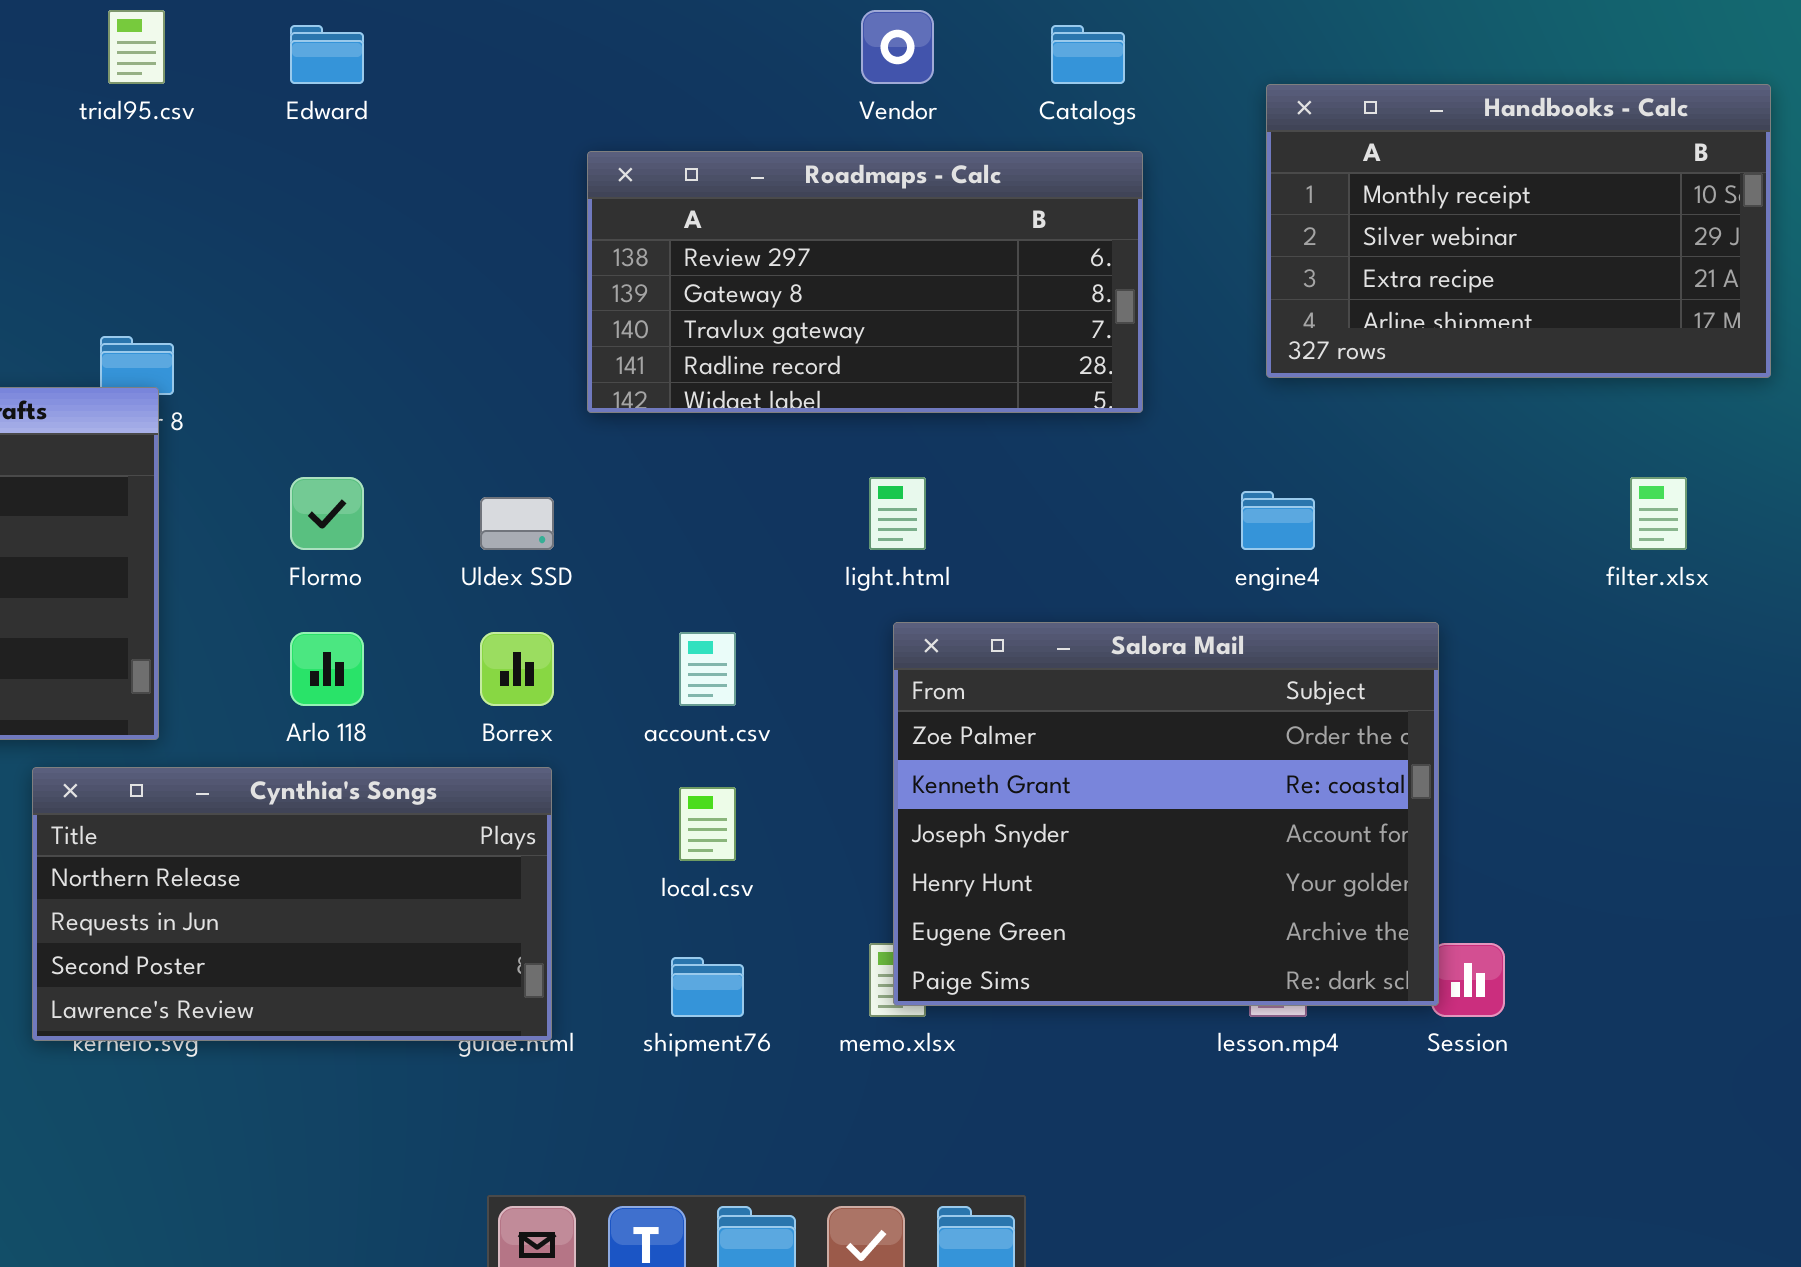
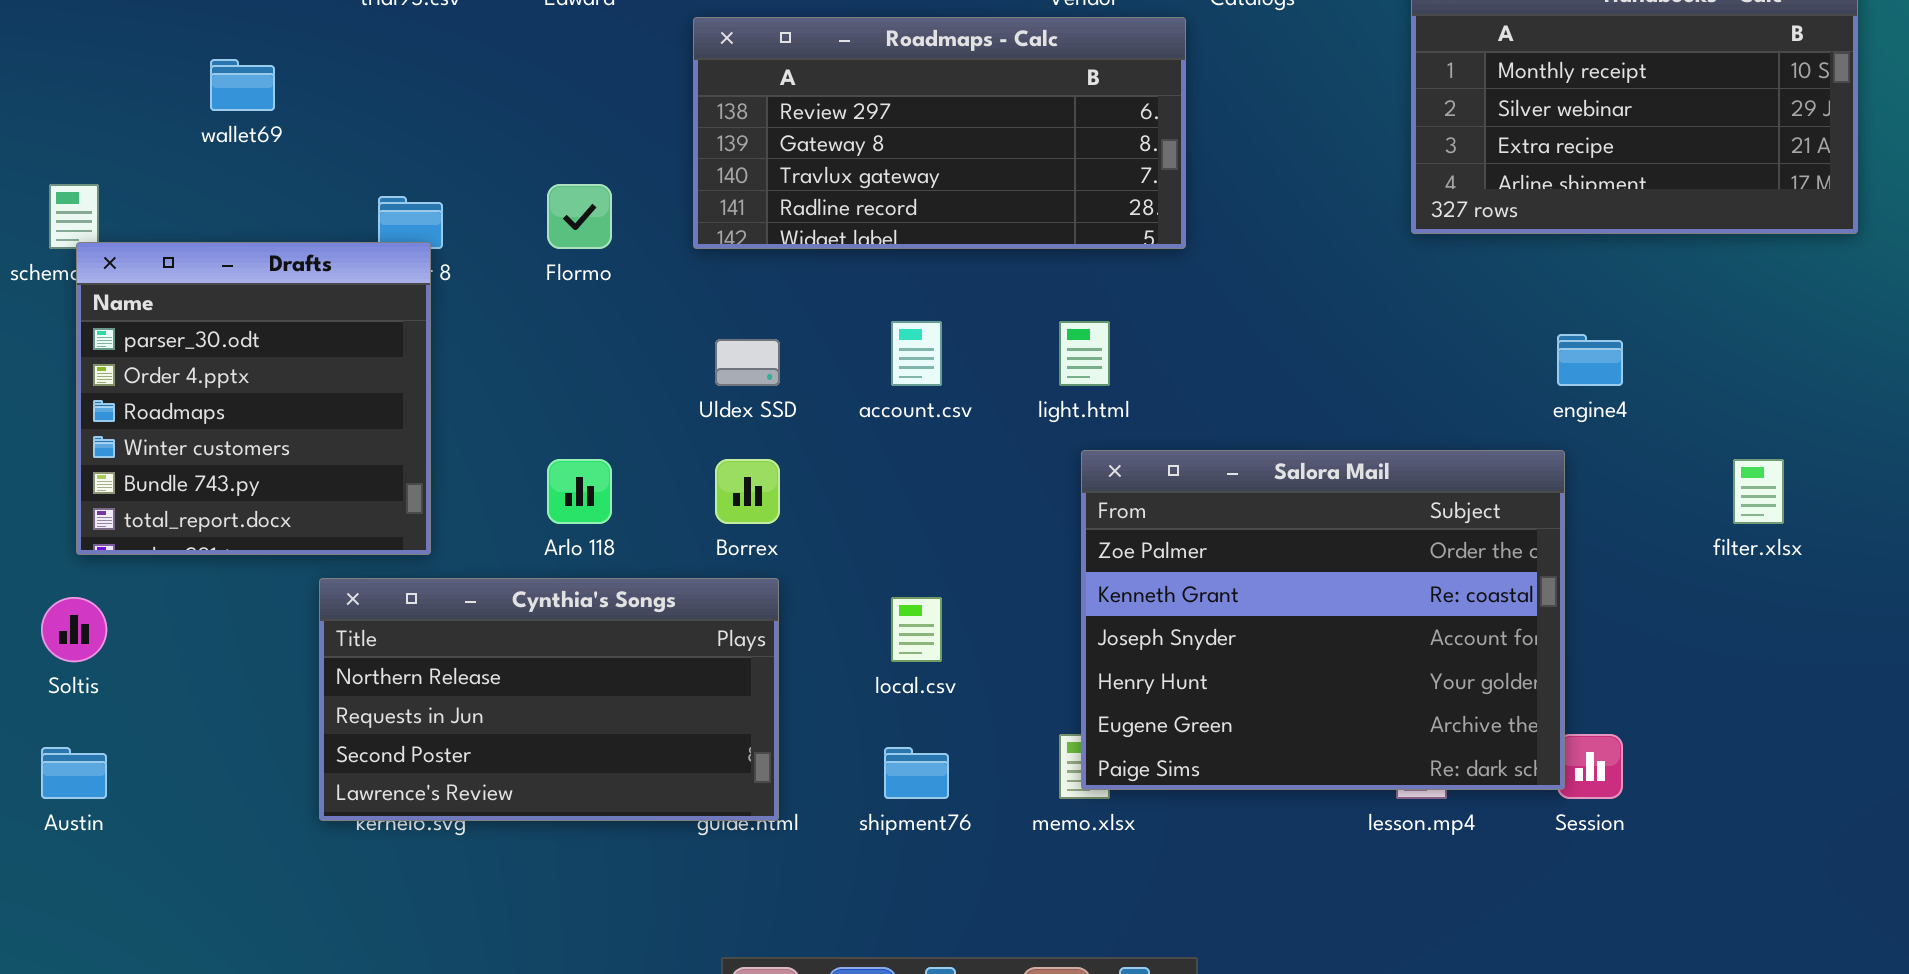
Roadmaps - Calc: [587,151,1143,413] -> [693,17,1186,249], moved
Flormo: [290,477,364,550] -> [547,184,612,249], moved
filter.xlsx: [1630,477,1687,550] -> [1733,459,1784,524], moved
engine4: [1241,491,1315,550] -> [1557,334,1623,386], moved
account.csv: [679,632,736,706] -> [891,321,942,386], moved

